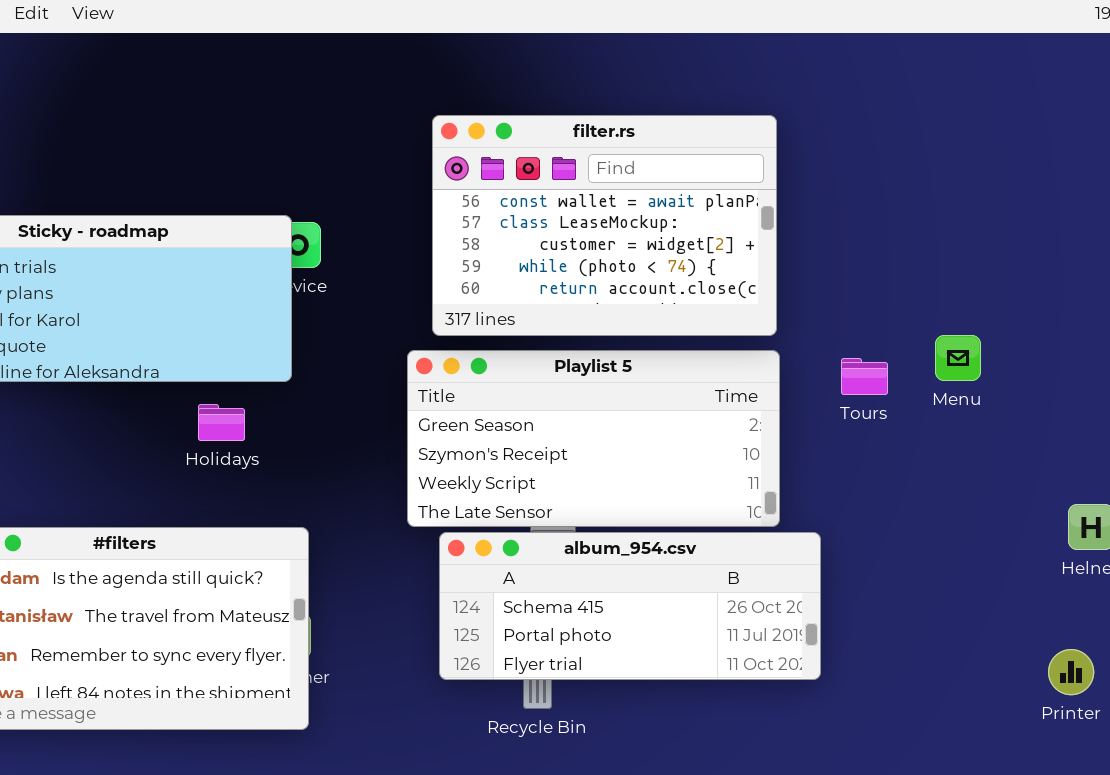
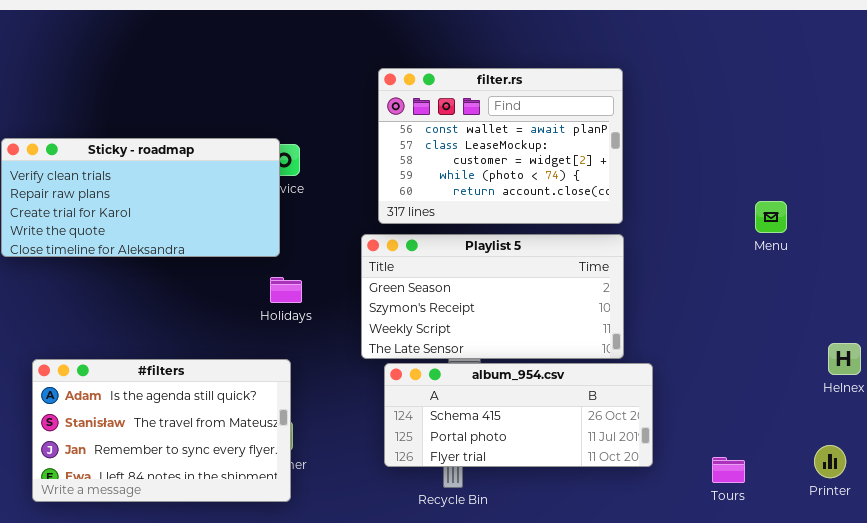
Menu: [935,335,981,381] -> [755,201,787,233], moved
Tours: [841,358,888,395] -> [712,457,745,483], moved
Holidays: [198,404,245,441] -> [270,277,302,303], moved

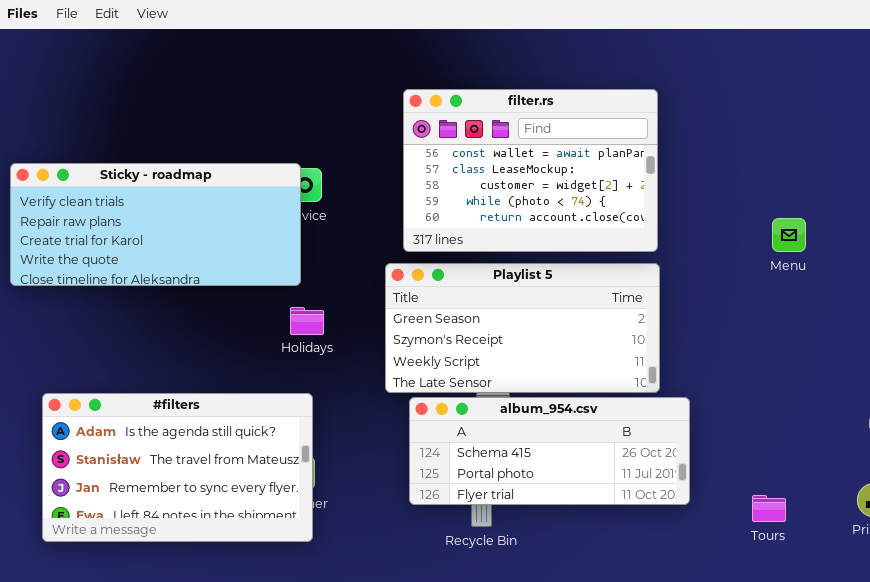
Menu: [755,201,787,233] -> [772,218,806,252], moved

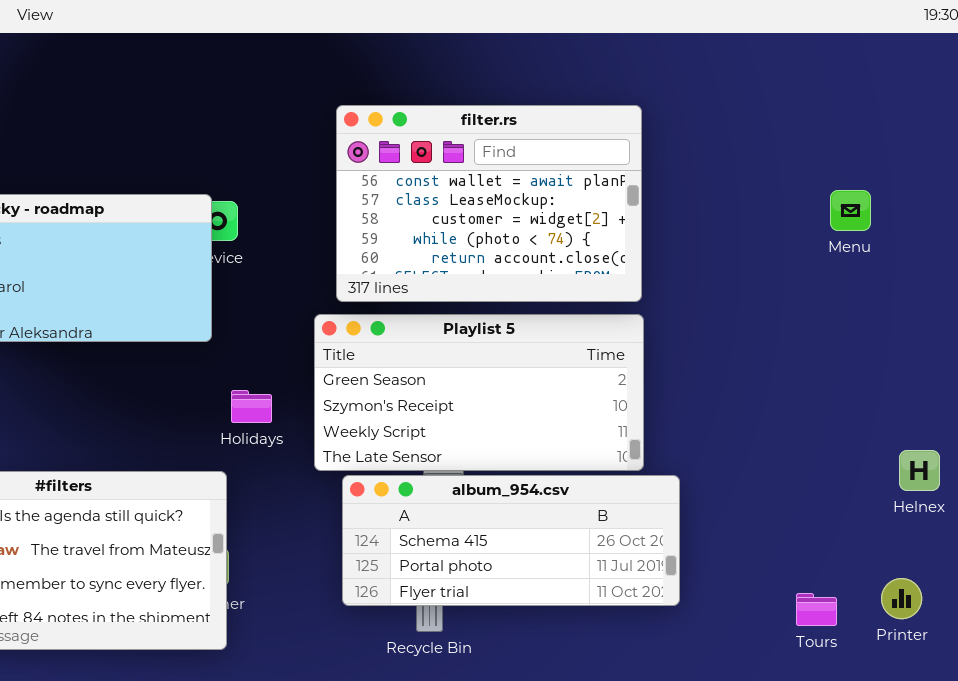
Menu: [772,218,806,252] -> [830,190,871,231], moved
Holidays: [290,307,324,335] -> [231,390,272,423], moved
Tours: [752,495,786,522] -> [796,593,837,626], moved

